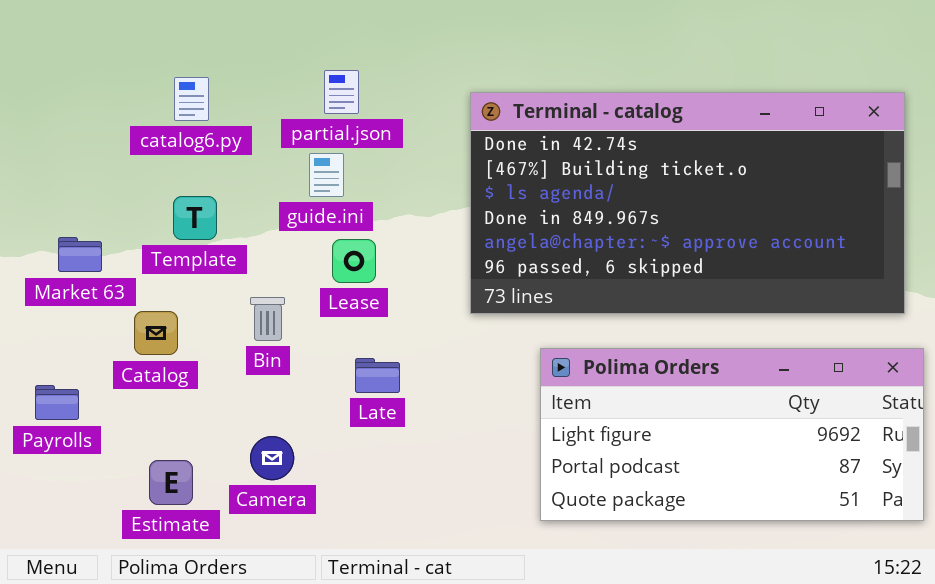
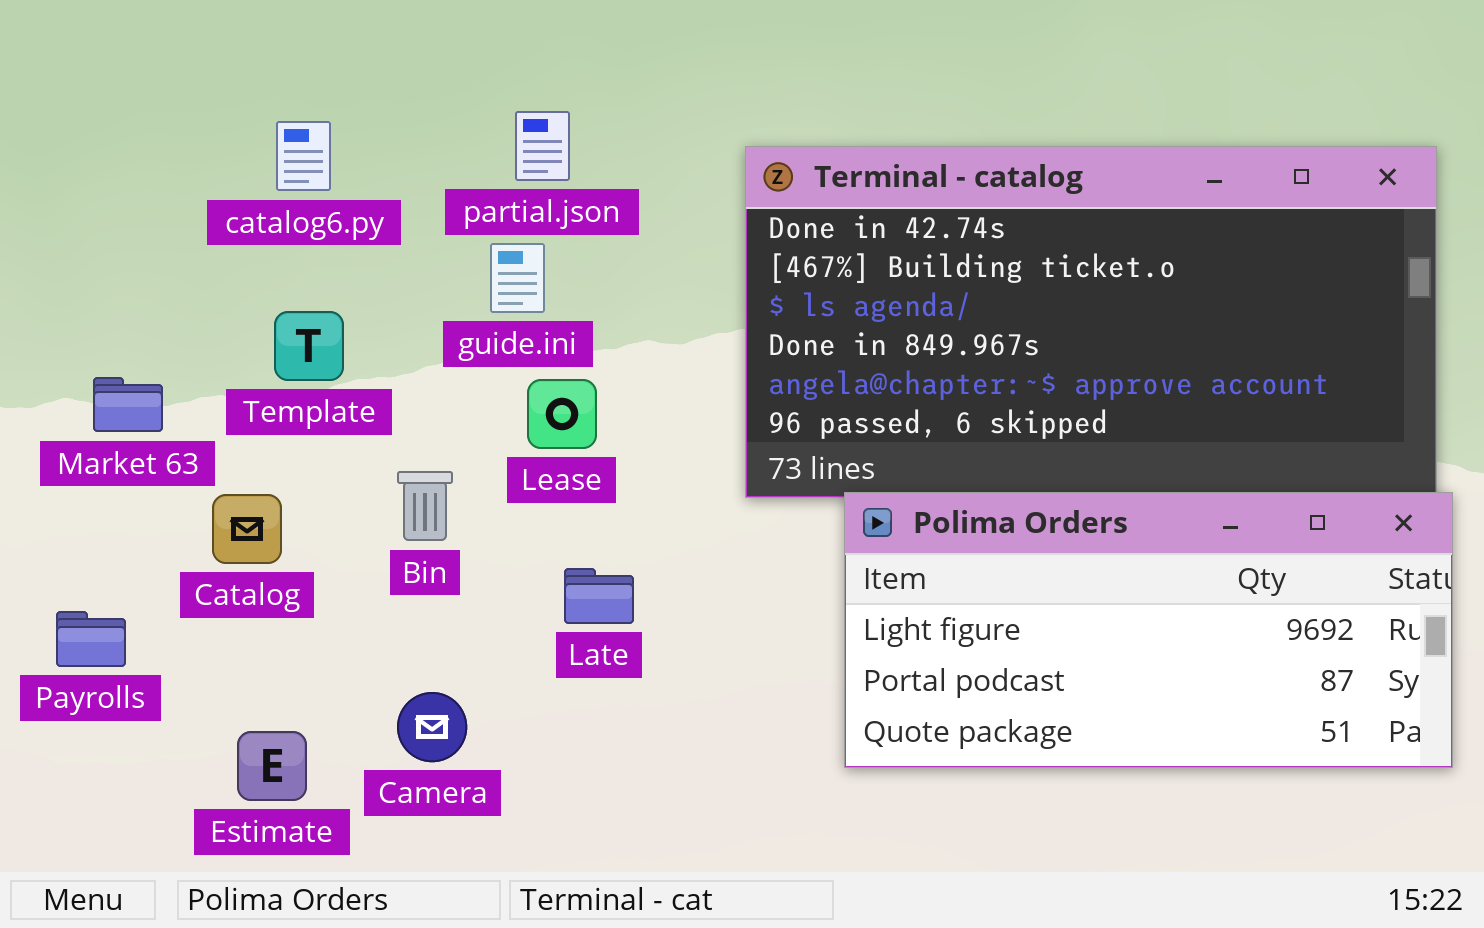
Polima Orders: [540,348,924,521] -> [844,492,1453,768], moved

